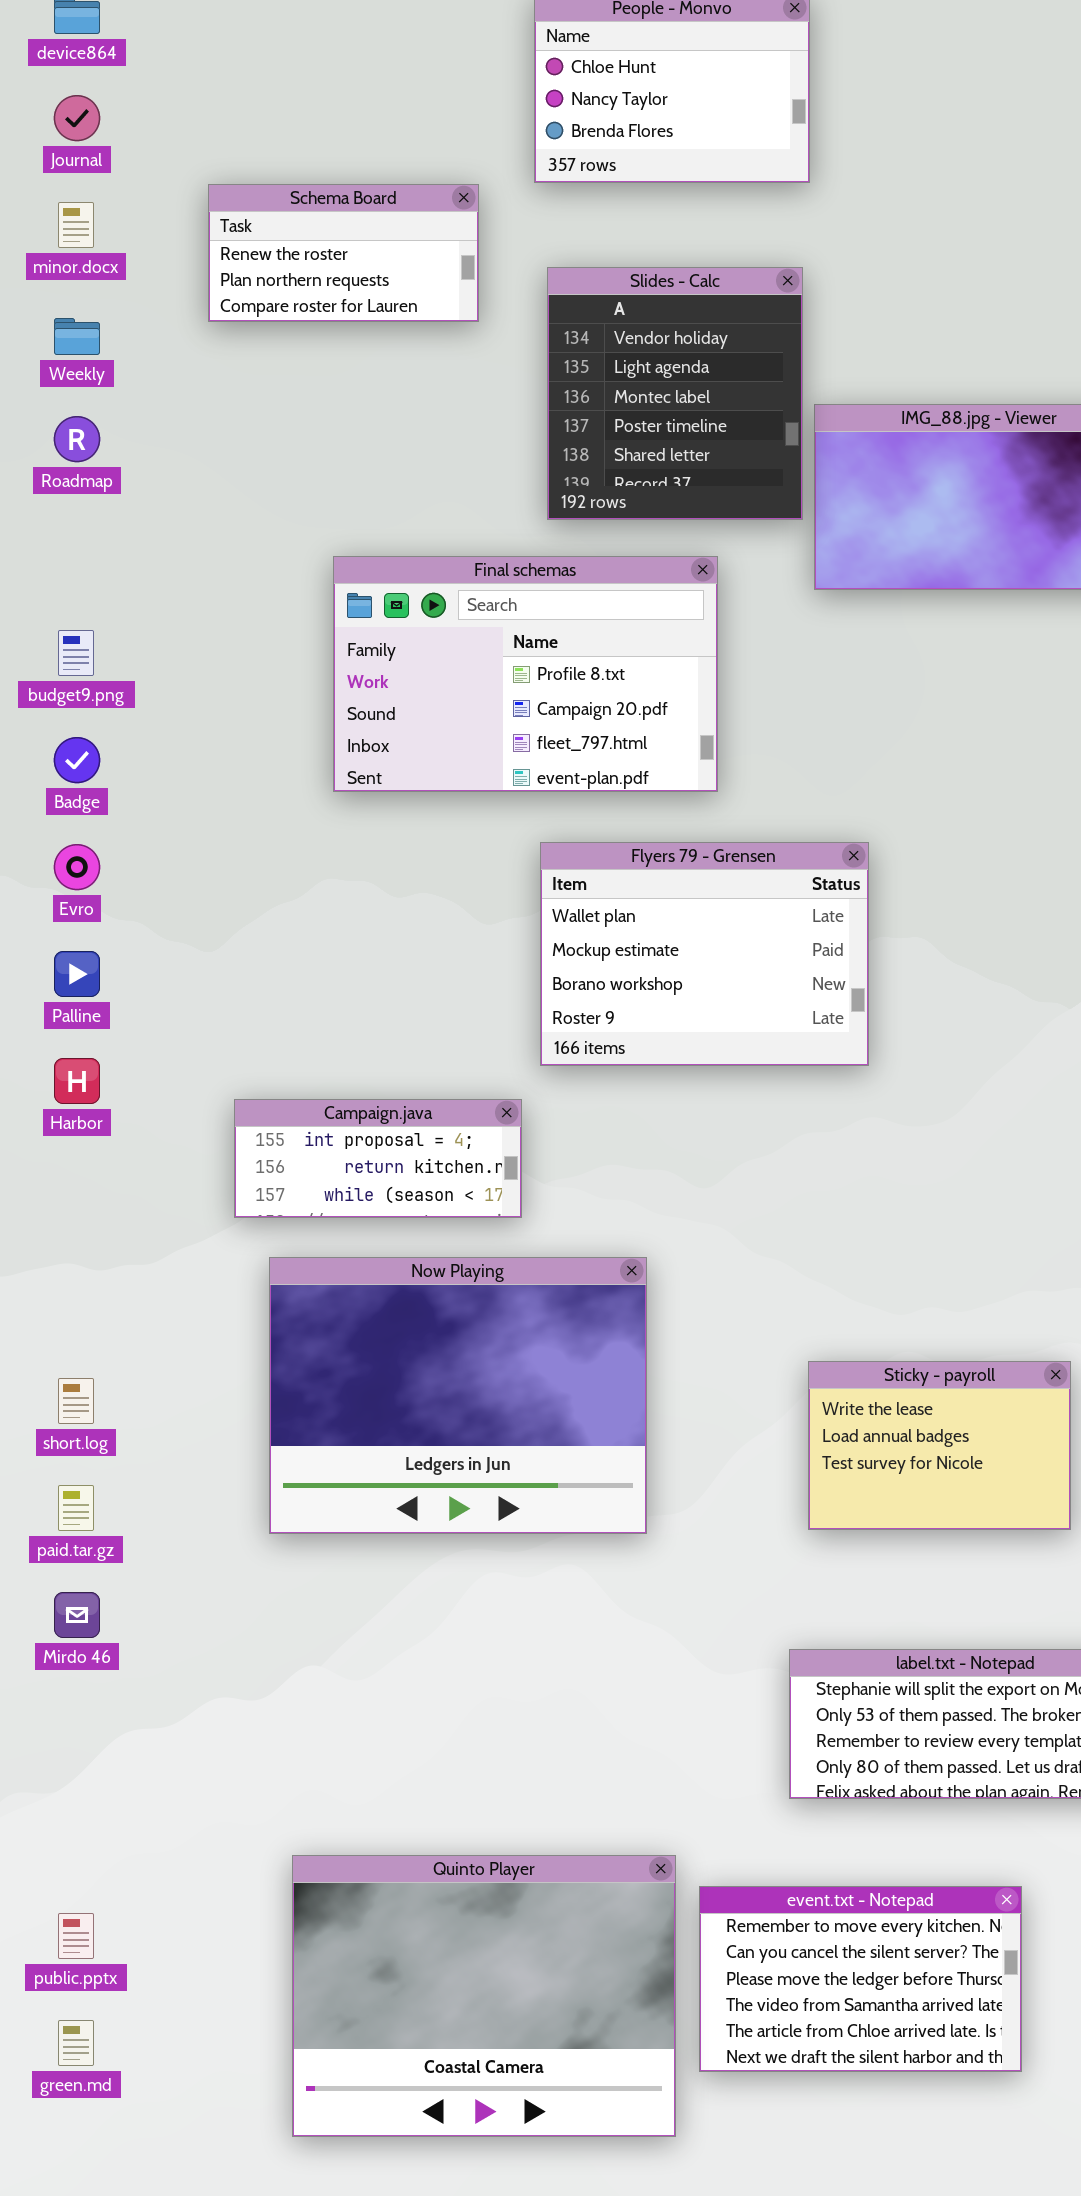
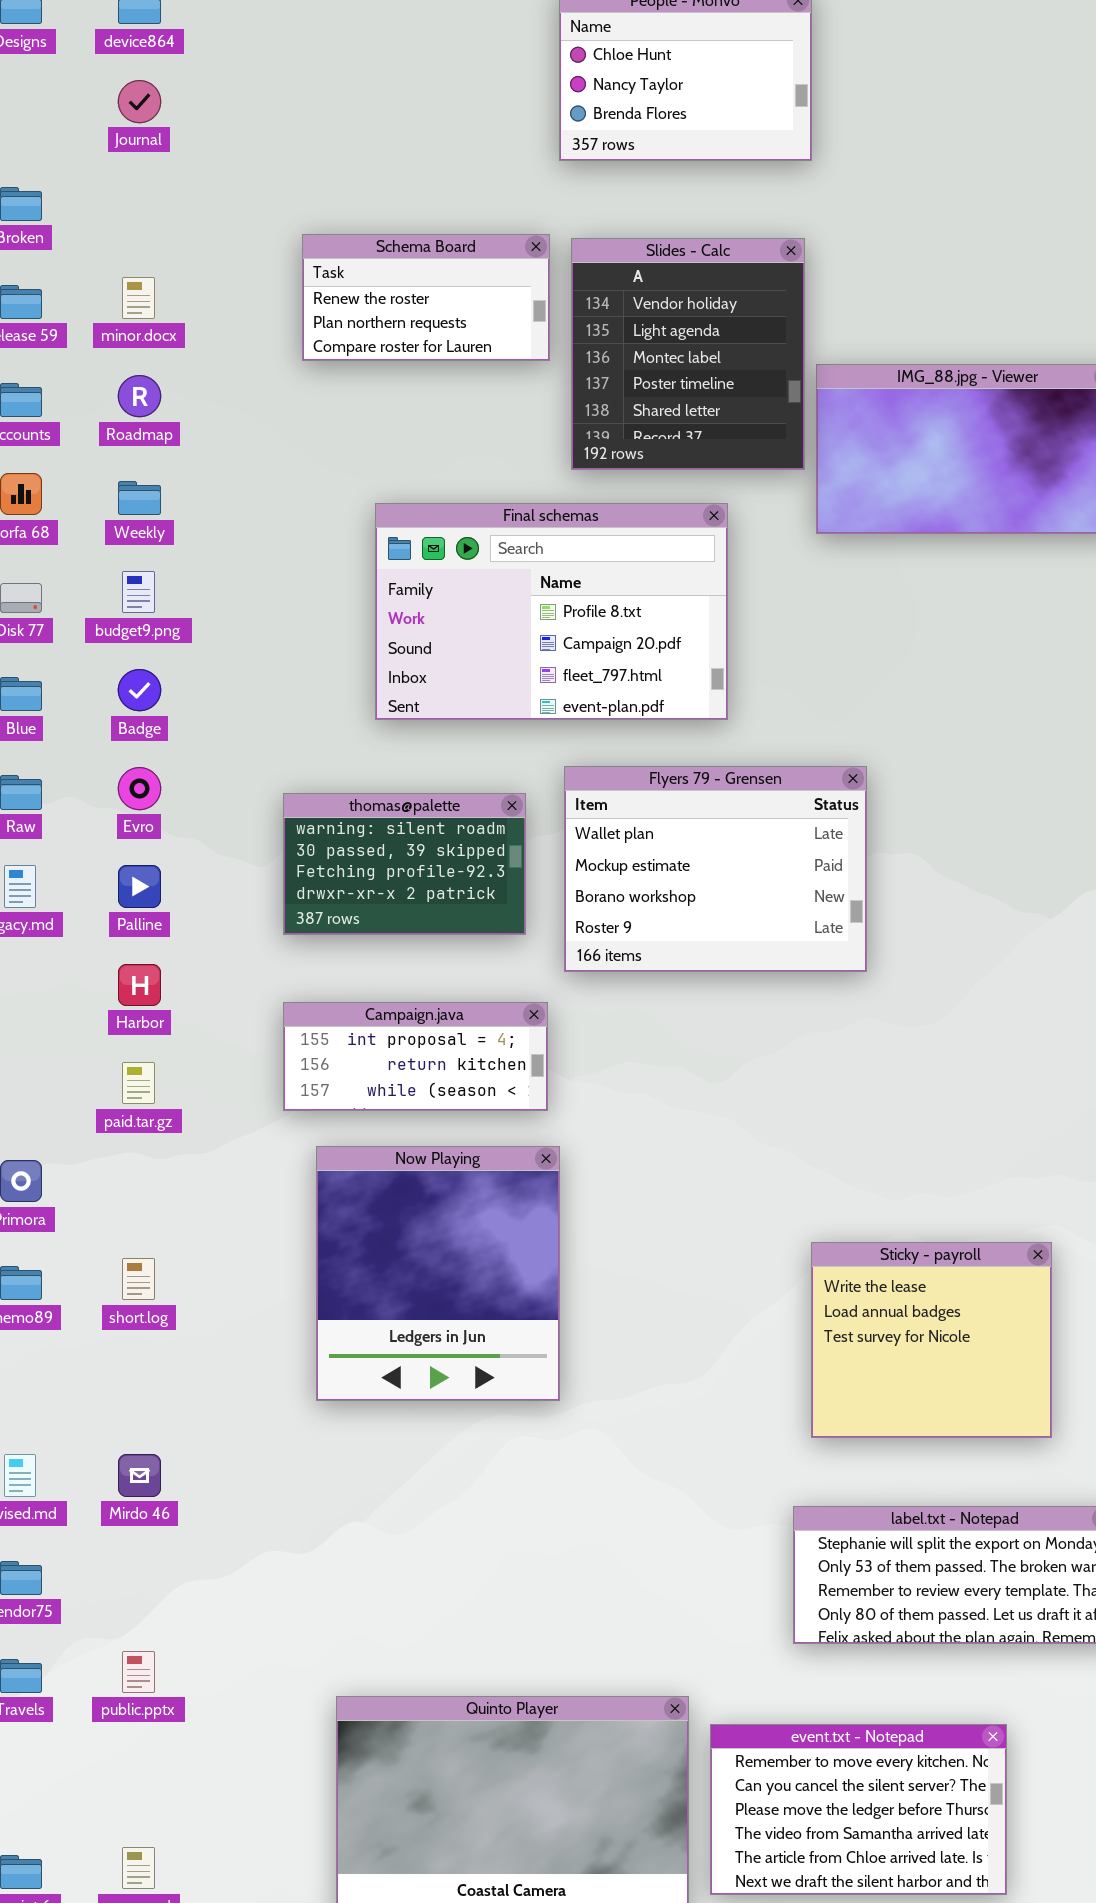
Schema Board: [208,184,479,322] -> [302,234,550,361], moved
minor.docx: [58,202,94,248] -> [122,277,155,319], moved
Weekly: [54,318,100,355] -> [118,481,161,515], moved
thomas@palette: none -> [283,793,526,935], opened
Now Playing: [269,1257,647,1534] -> [316,1146,560,1401], resized
Sticky - payroll: [808,1361,1071,1530] -> [811,1242,1052,1438], resized
paid.tar.gz: [58,1485,94,1531] -> [122,1062,155,1104], moved
public.pptx: [58,1913,94,1959] -> [122,1651,155,1693], moved

